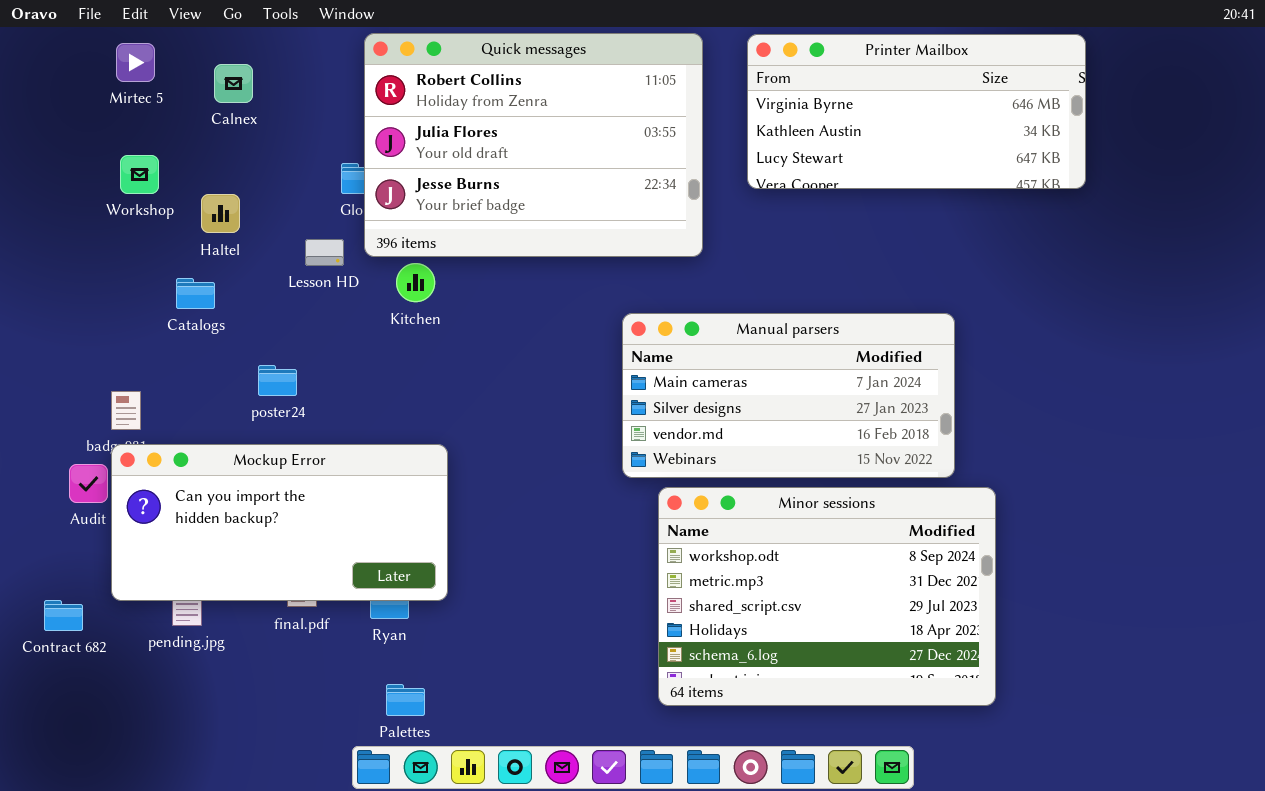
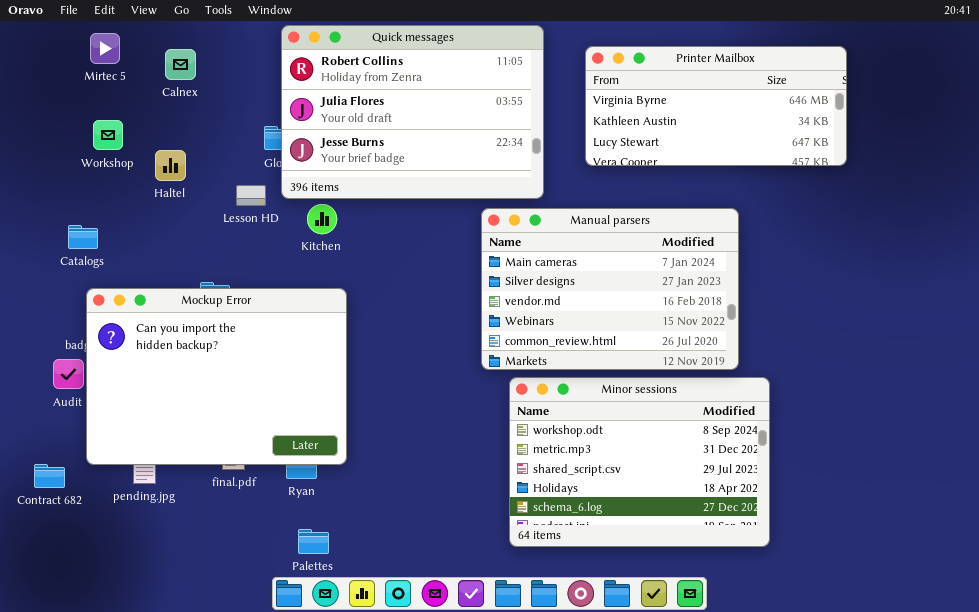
Printer Mailbox: [747,34,1086,189] -> [585,46,847,166], moved
Catalogs: [176,278,215,309] -> [68,225,98,249], moved
Manual parsers: [622,313,955,478] -> [481,208,739,370], resized
Mockup Error: [111,444,448,601] -> [86,288,347,465], resized

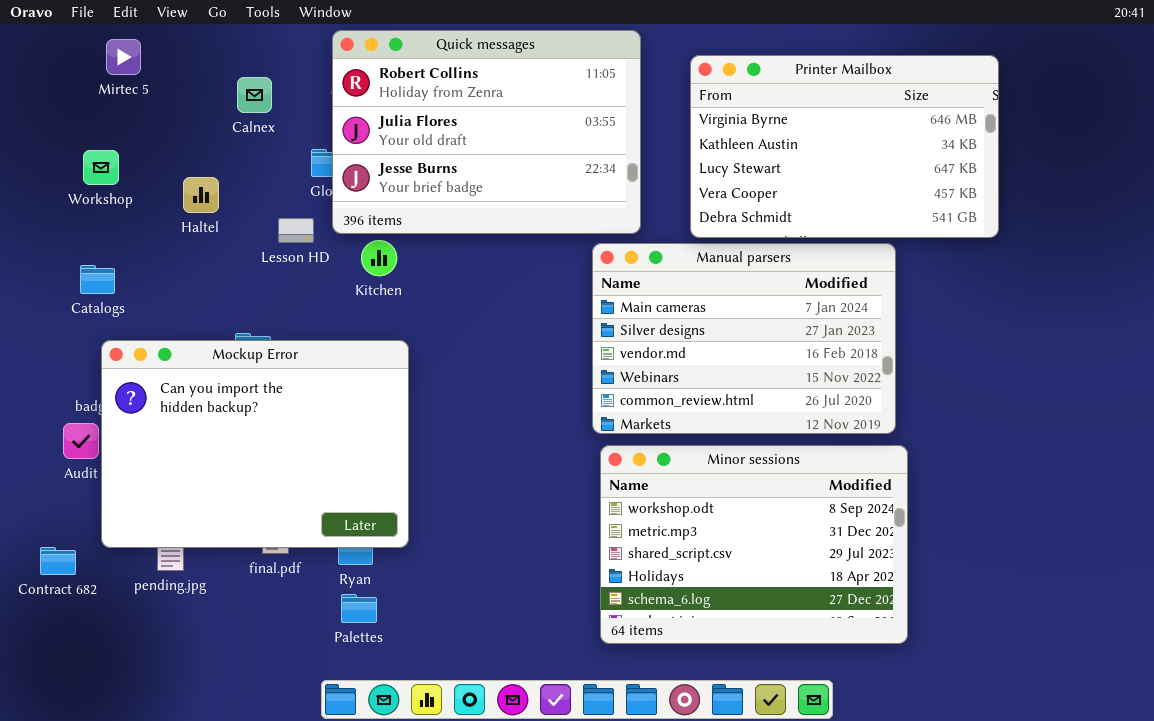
Printer Mailbox: [585,46,847,166] -> [690,55,999,238], resized
Calnex: [165,49,196,80] -> [237,77,272,113], moved
Workshop: [93,120,123,150] -> [83,150,119,185], moved
Manual parsers: [481,208,739,370] -> [592,243,896,434], moved
Palettes: [298,529,329,554] -> [341,594,377,623], moved

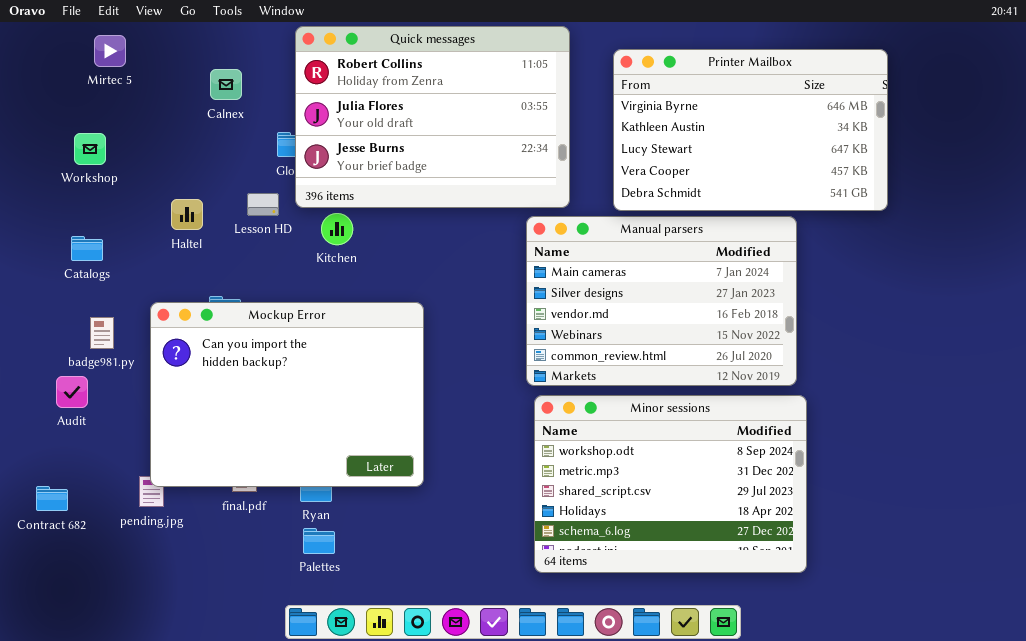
Haltel: [183,177,219,213] -> [171,199,203,230], moved
Mockup Error: [101,340,409,548] -> [150,302,424,487], moved

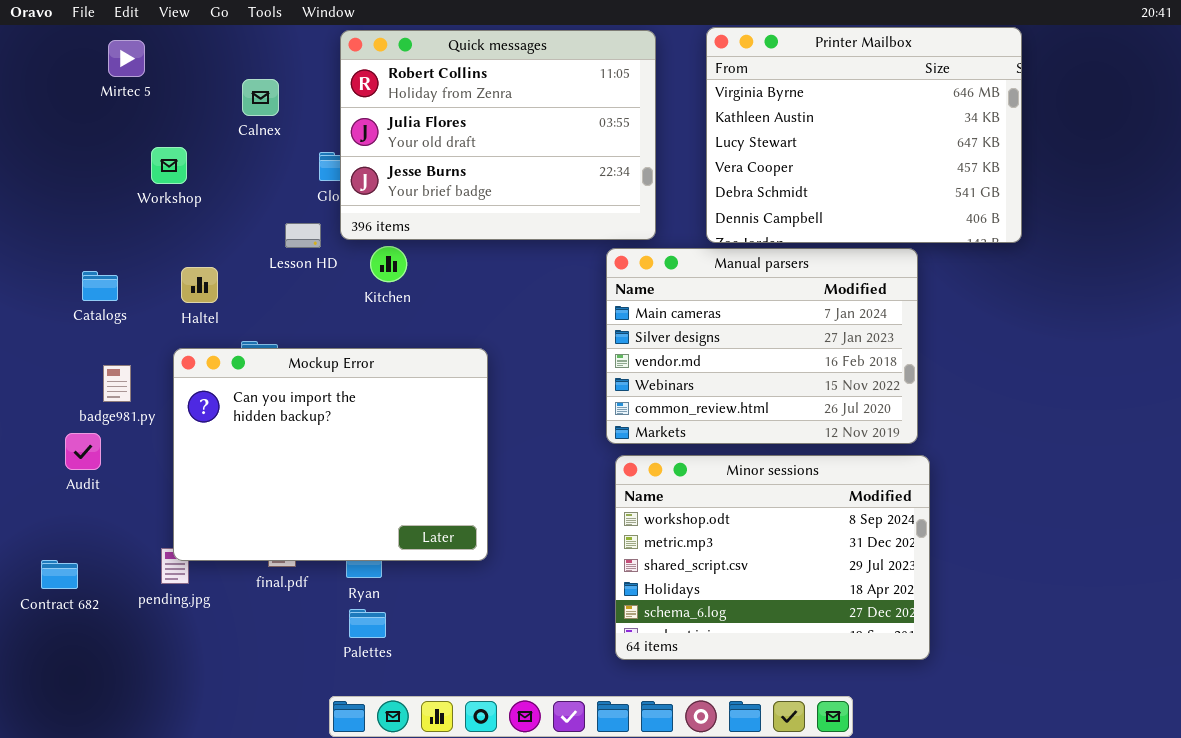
Printer Mailbox: [613,49,888,211] -> [706,27,1022,243], resized
Workshop: [74,133,106,165] -> [151,147,187,184], moved
Haltel: [171,199,203,230] -> [181,267,218,303], moved

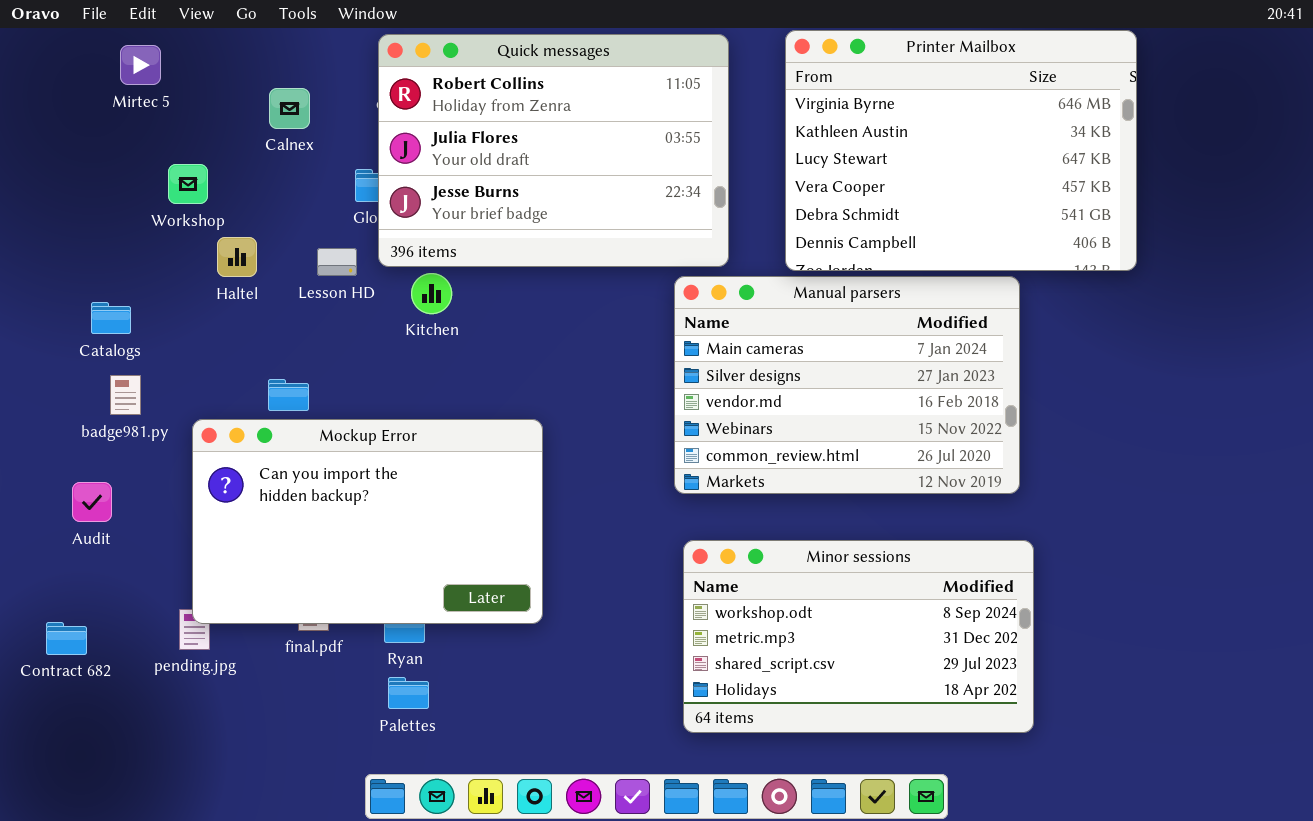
Haltel: [181,267,218,303] -> [217,237,257,277], moved
Mockup Error: [173,348,488,561] -> [192,419,543,624], resized
badge981.py: [103,365,131,402] -> [110,375,141,415], moved
Minor sessions: [615,455,930,660] -> [683,540,1034,733], resized

